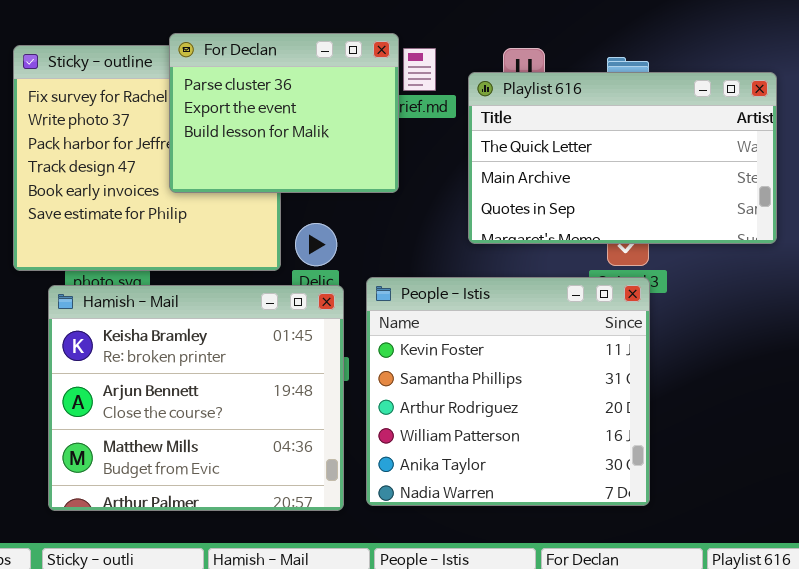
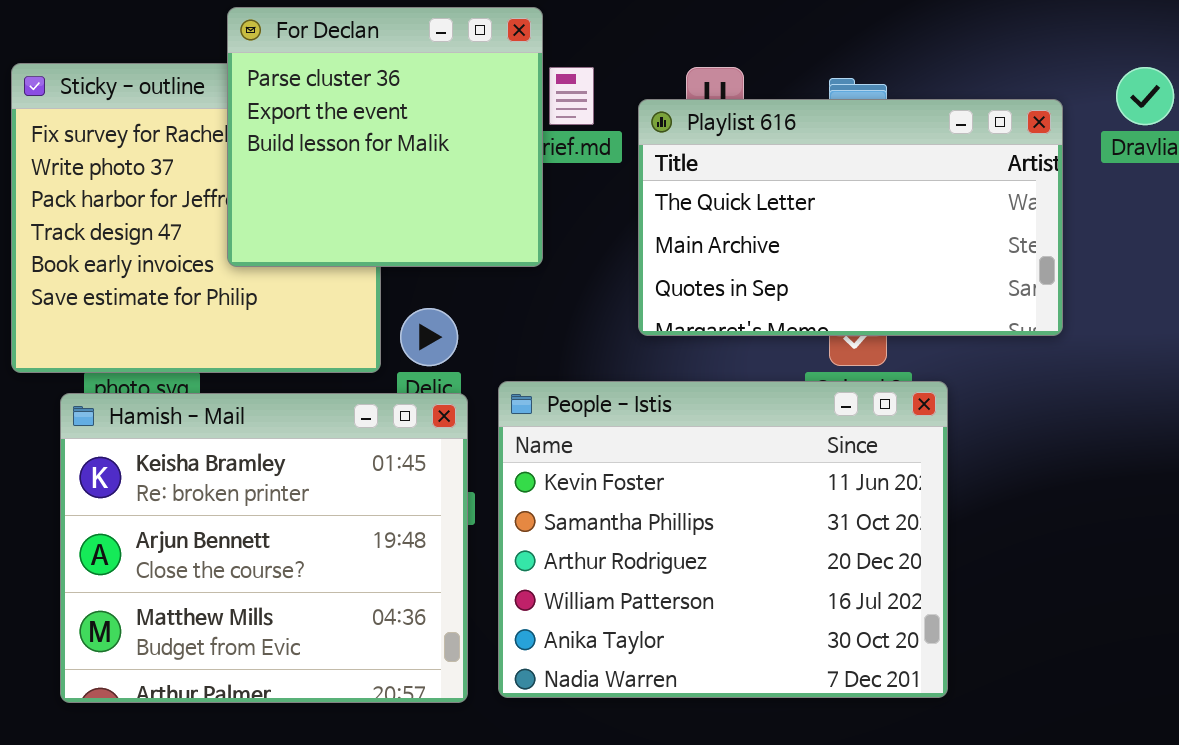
For Declan: [169,33,399,193] -> [227,7,543,267], resized
People - Istis: [366,277,650,506] -> [498,381,948,698], resized

